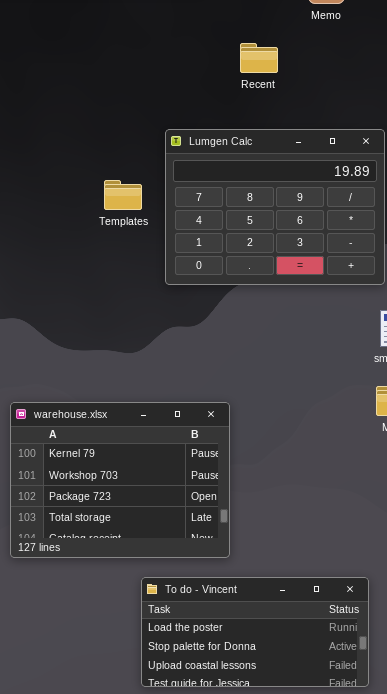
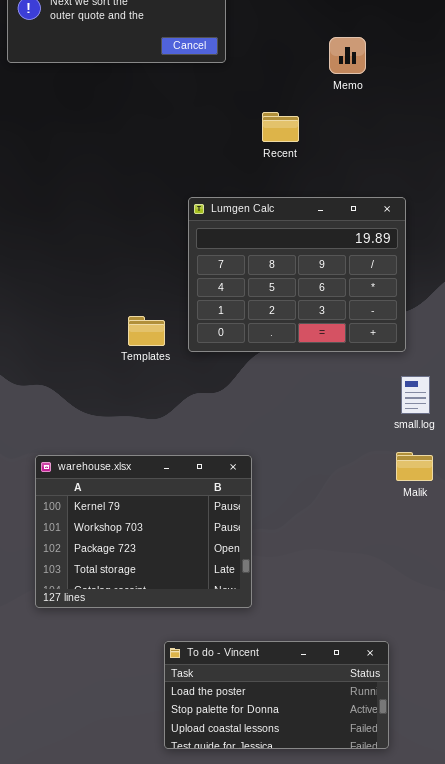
Templates: [104,180,142,210] -> [128,316,165,346], moved
warehouse.xlsx: [10,402,230,558] -> [35,455,252,608], moved

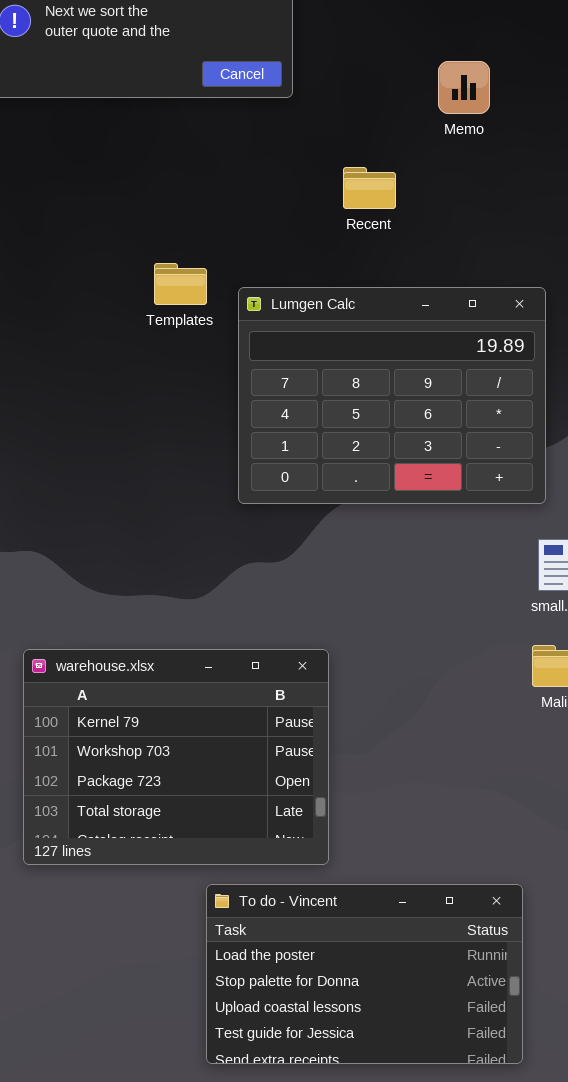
Templates: [128,316,165,346] -> [154,263,207,305], moved
To do - Vincent: [164,641,389,749] -> [206,884,523,1064], resized

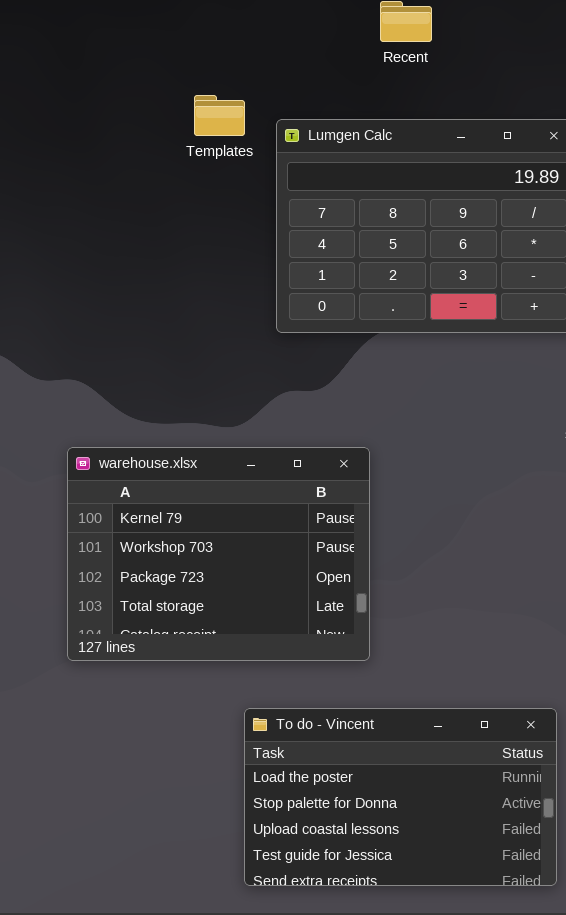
warehouse.xlsx: [23,649,329,865] -> [67,447,370,661], moved

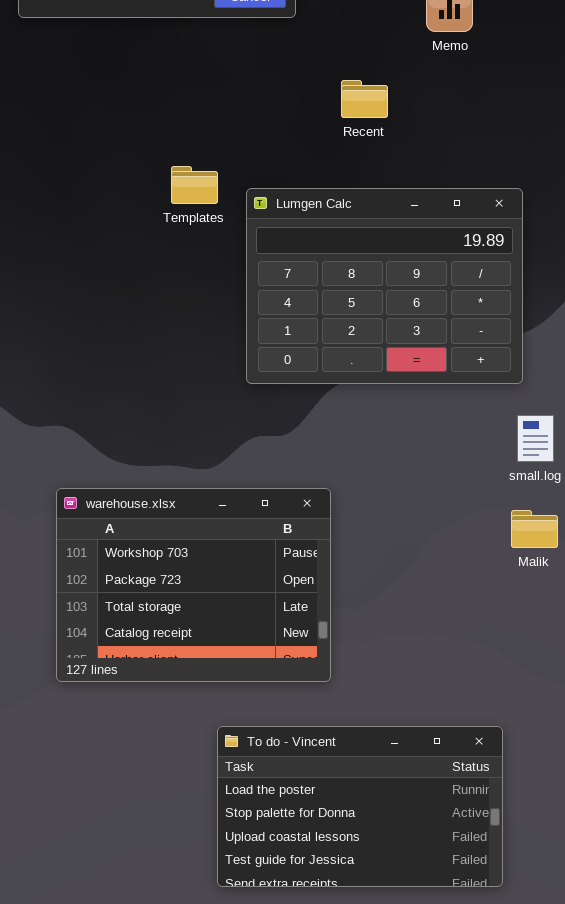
warehouse.xlsx: [67,447,370,661] -> [56,488,331,682], scrolled down 1 row

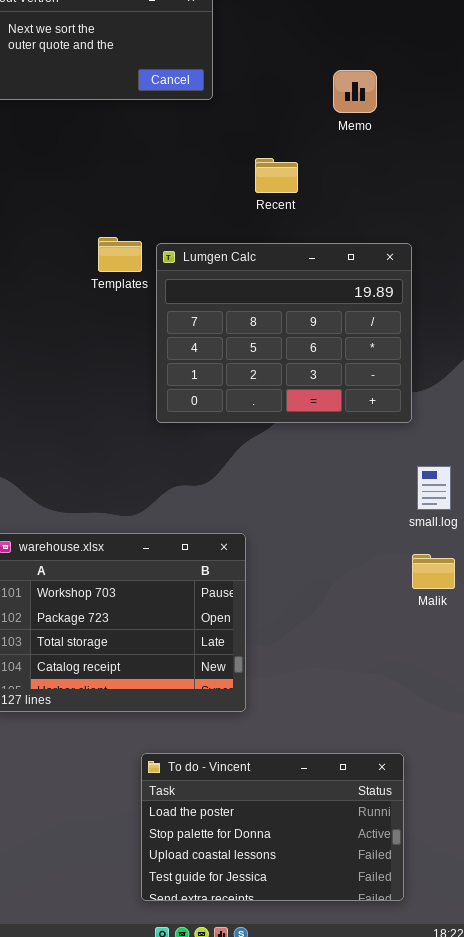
Lumgen Calc: [246,188,523,384] -> [156,243,412,423], moved

